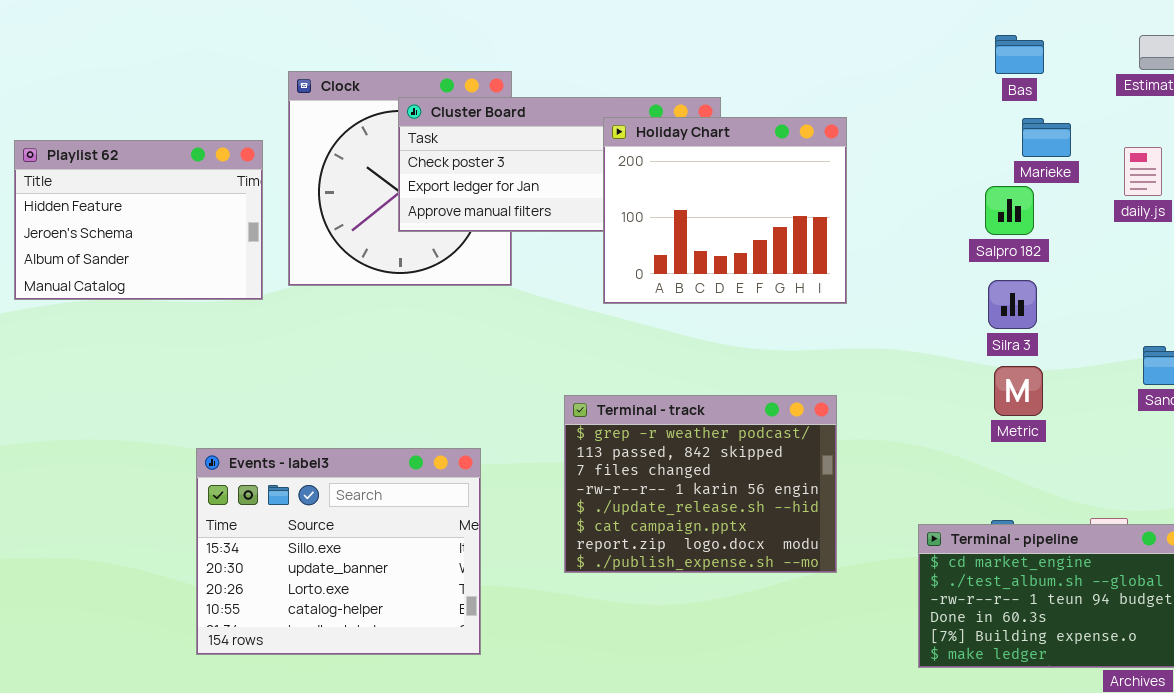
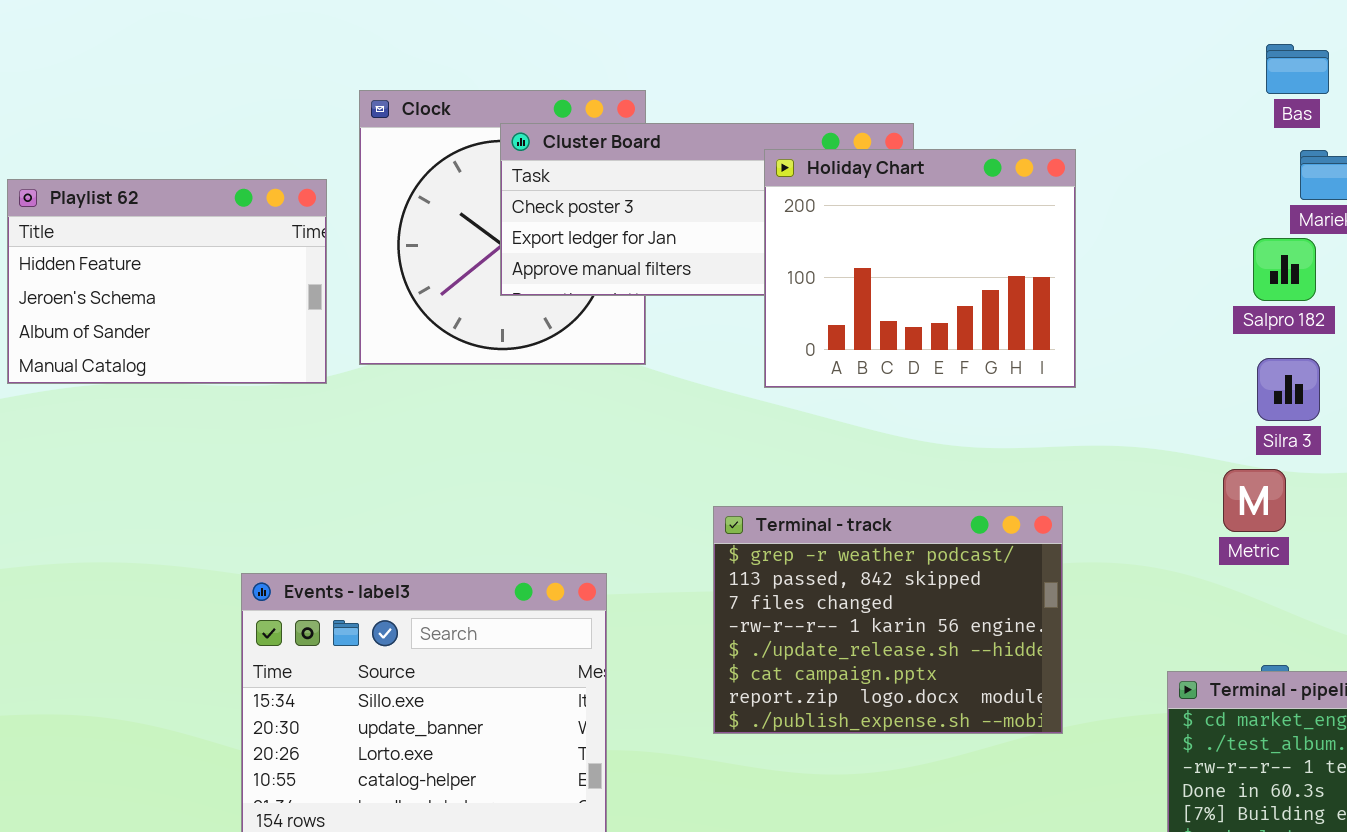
Metric: [994,366,1043,416] -> [1223,469,1286,532], moved

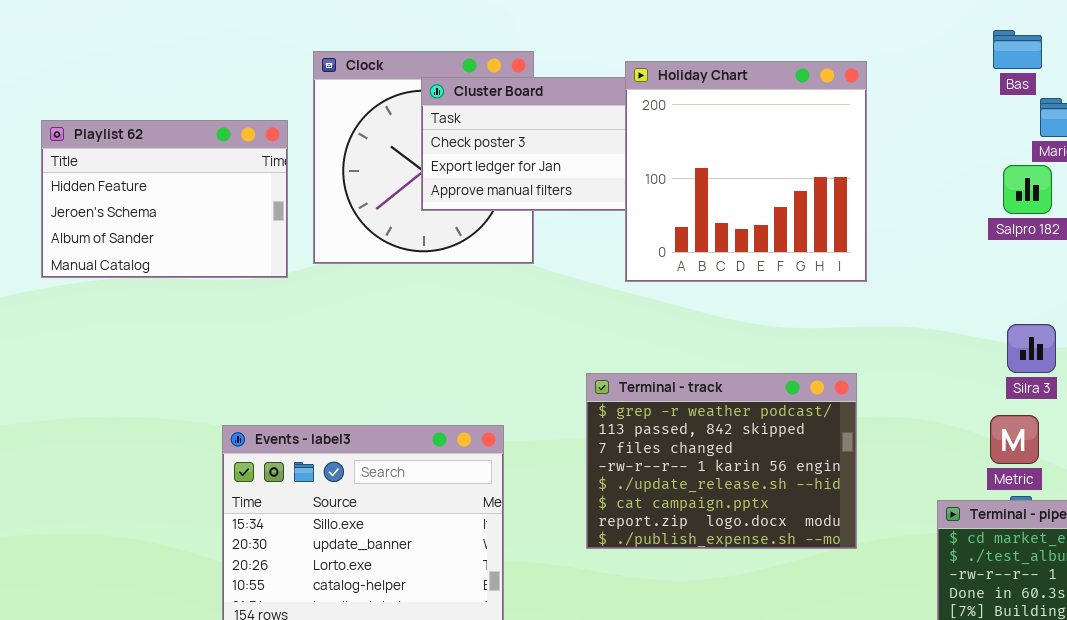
Bas: [1266,44,1329,94] -> [993,30,1042,69], moved
Holiday Chart: [764,149,1076,388] -> [625,61,867,282], resized
Silra 3: [1257,358,1320,421] -> [1007,324,1056,373], moved
Metric: [1223,469,1286,532] -> [990,415,1039,464], moved

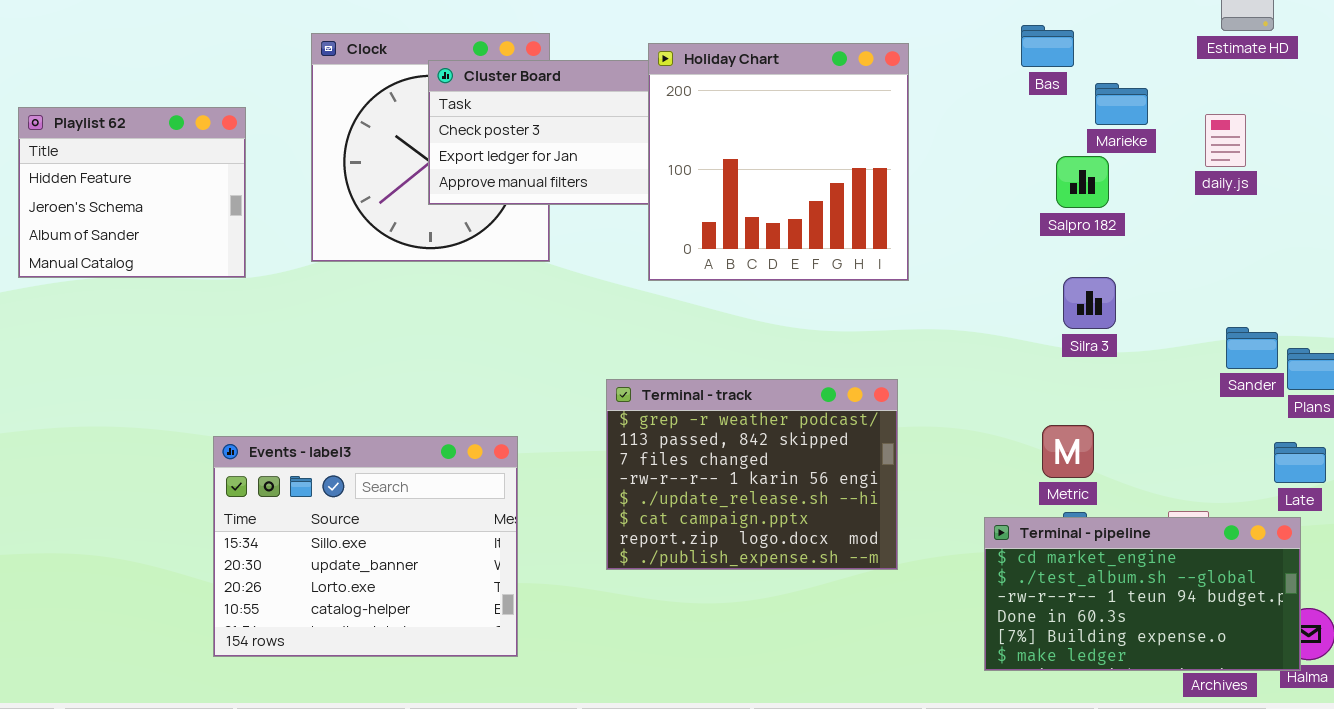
Bas: [993,30,1042,69] -> [1021,25,1074,67], moved
Playlist 62: [41,120,288,278] -> [18,107,246,278], resized
Silra 3: [1007,324,1056,373] -> [1063,277,1116,329], moved

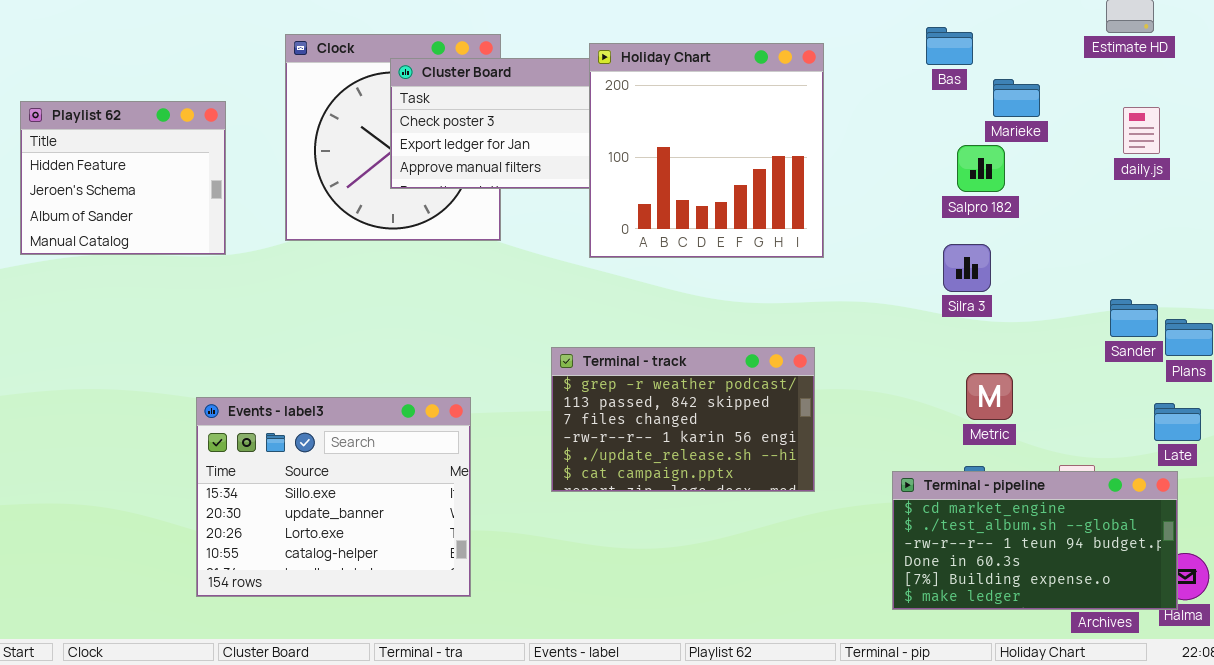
daily.js: [1205,114,1246,167] -> [1123,107,1160,154], moved
Silra 3: [1063,277,1116,329] -> [943,244,991,292], moved
Terminal - track: [606,379,898,570] -> [551,347,815,492], resized
Metric: [1042,425,1094,478] -> [966,373,1013,420], moved

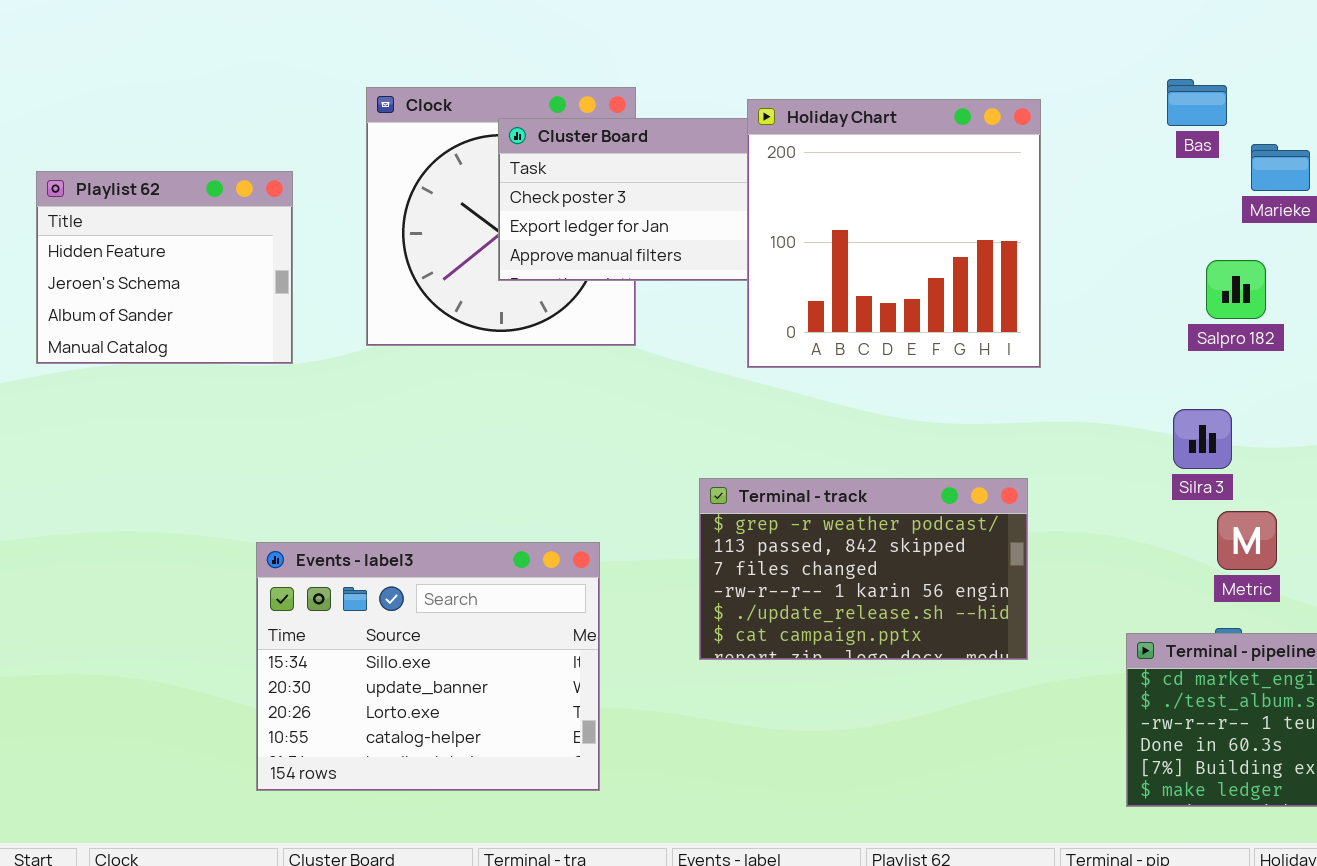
Salpro 182: [957,145,1005,192] -> [1206,260,1266,319], moved
Silra 3: [943,244,991,292] -> [1173,409,1232,469], moved

